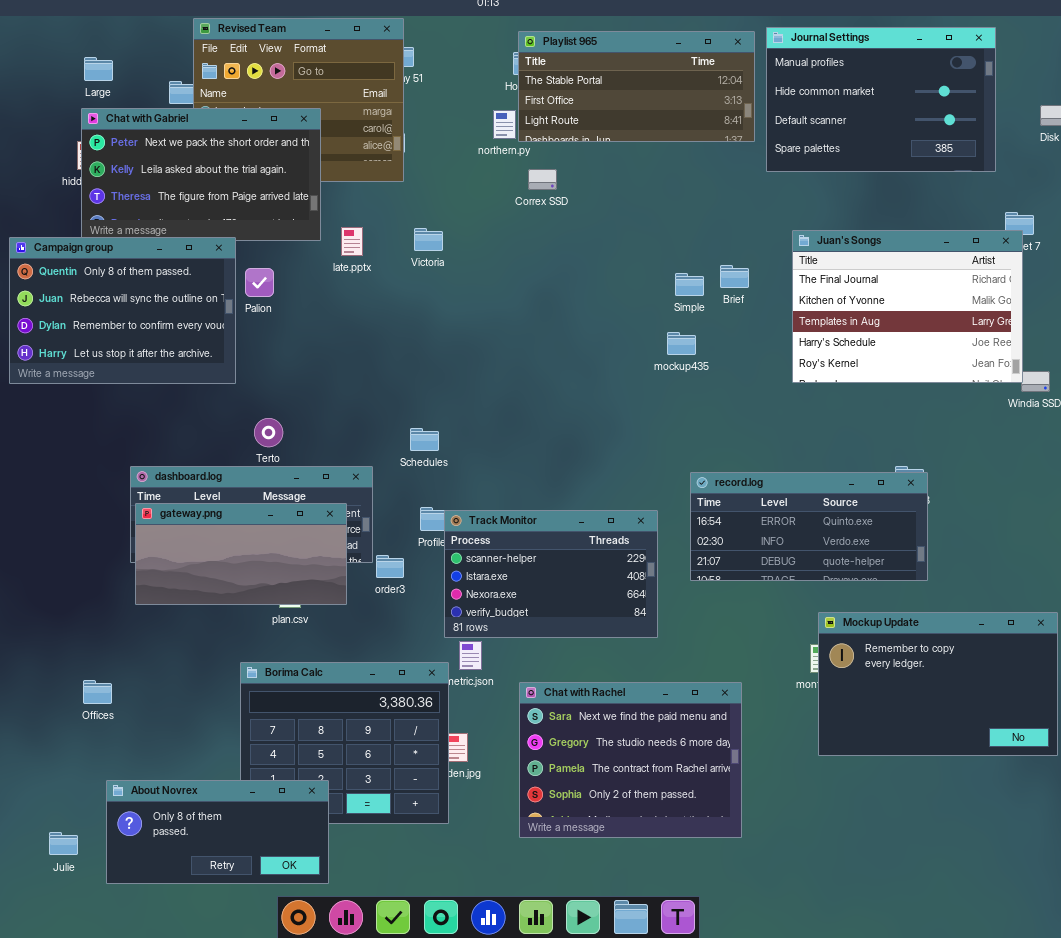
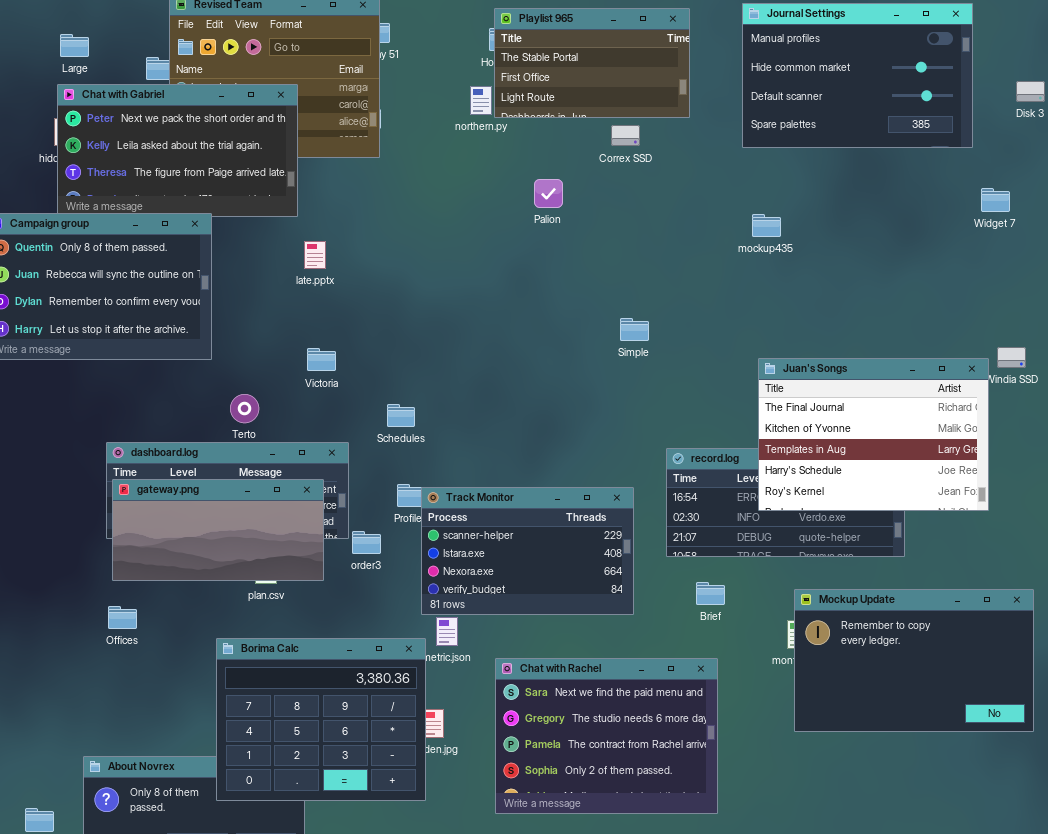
Playlist 965: [518,31,755,142] -> [494,8,690,118], resized
Correx SSD: [528,169,557,190] -> [611,125,640,146], moved
late.pptx: [341,227,363,256] -> [304,241,326,269], moved
Victoria: [414,228,443,251] -> [307,348,336,371], moved
Juan's Songs: [792,230,1023,383] -> [758,358,989,511], moved
Brief: [720,265,749,288] -> [696,582,725,605], moved
Palion: [245,268,274,297] -> [534,179,563,208], moved
Simple: [675,273,704,296] -> [620,318,649,341], moved
mockup435: [667,332,696,355] -> [752,214,781,237], moved
Borima Calc: [240,662,449,824] -> [216,638,426,801], raised
Offices: [83,680,112,704] -> [108,606,137,629], moved

